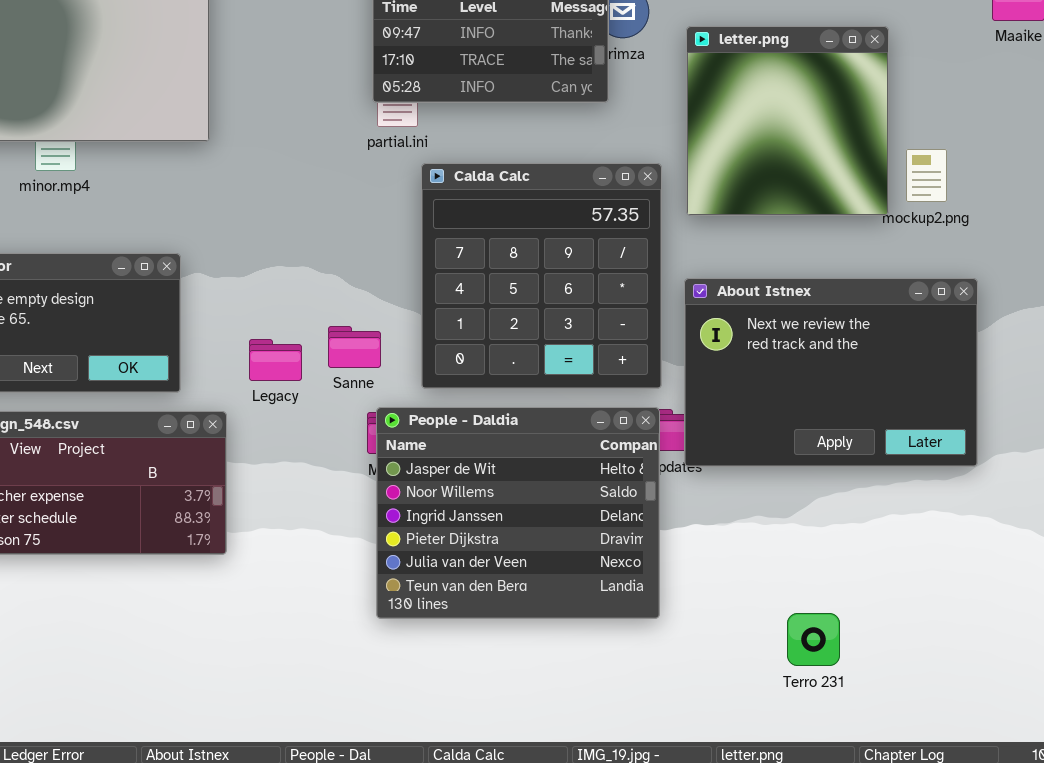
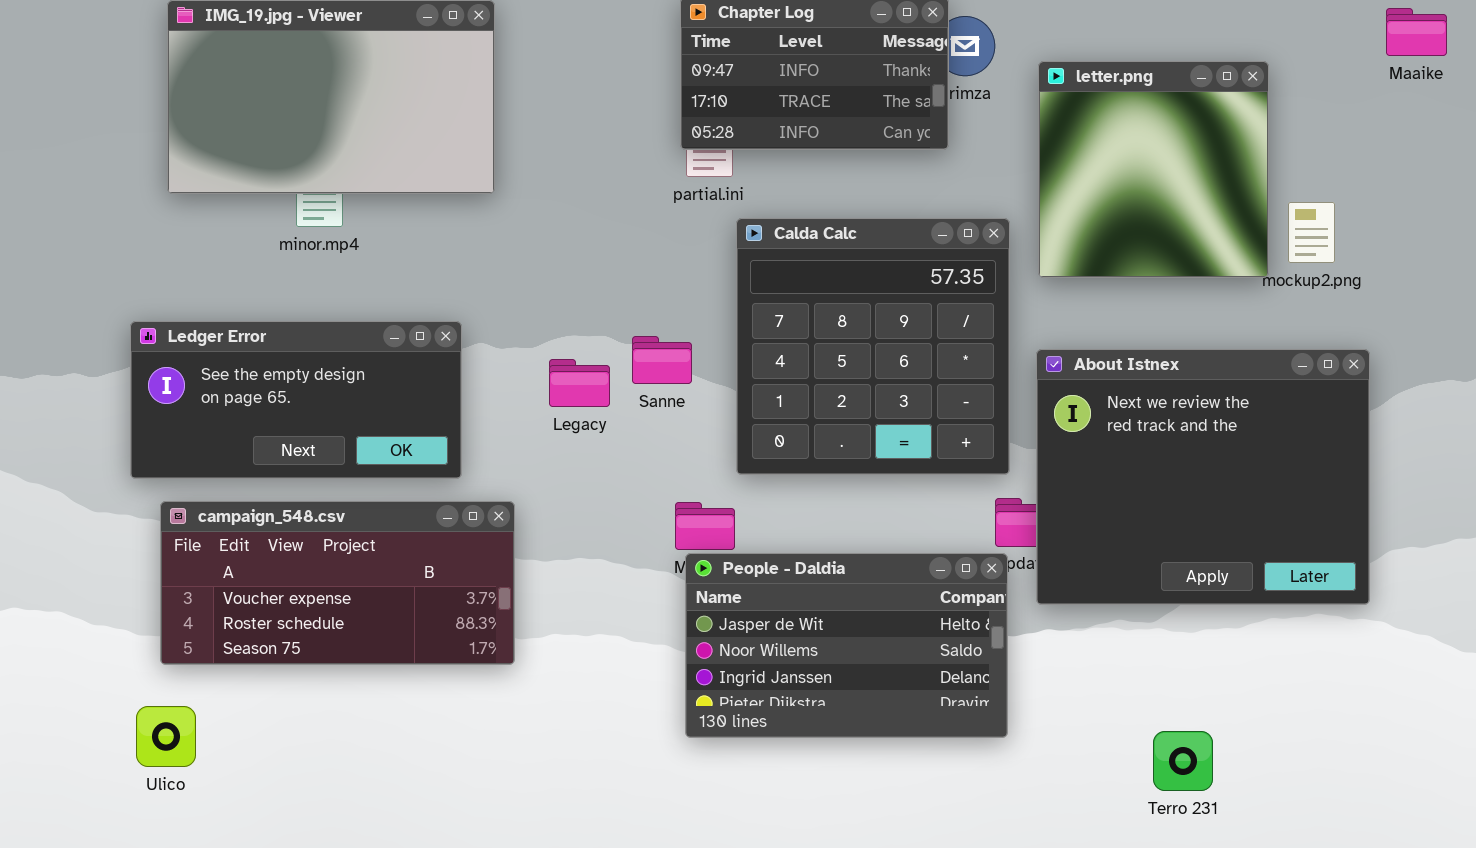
About Istnex: [684,278,978,467] -> [1036,349,1370,605], resized
Sanne: [328,326,381,368] -> [632,336,692,384], moved
Legacy: [249,339,302,381] -> [549,359,610,407], moved
People - Daldia: [376,407,660,619] -> [685,553,1008,738], resized

